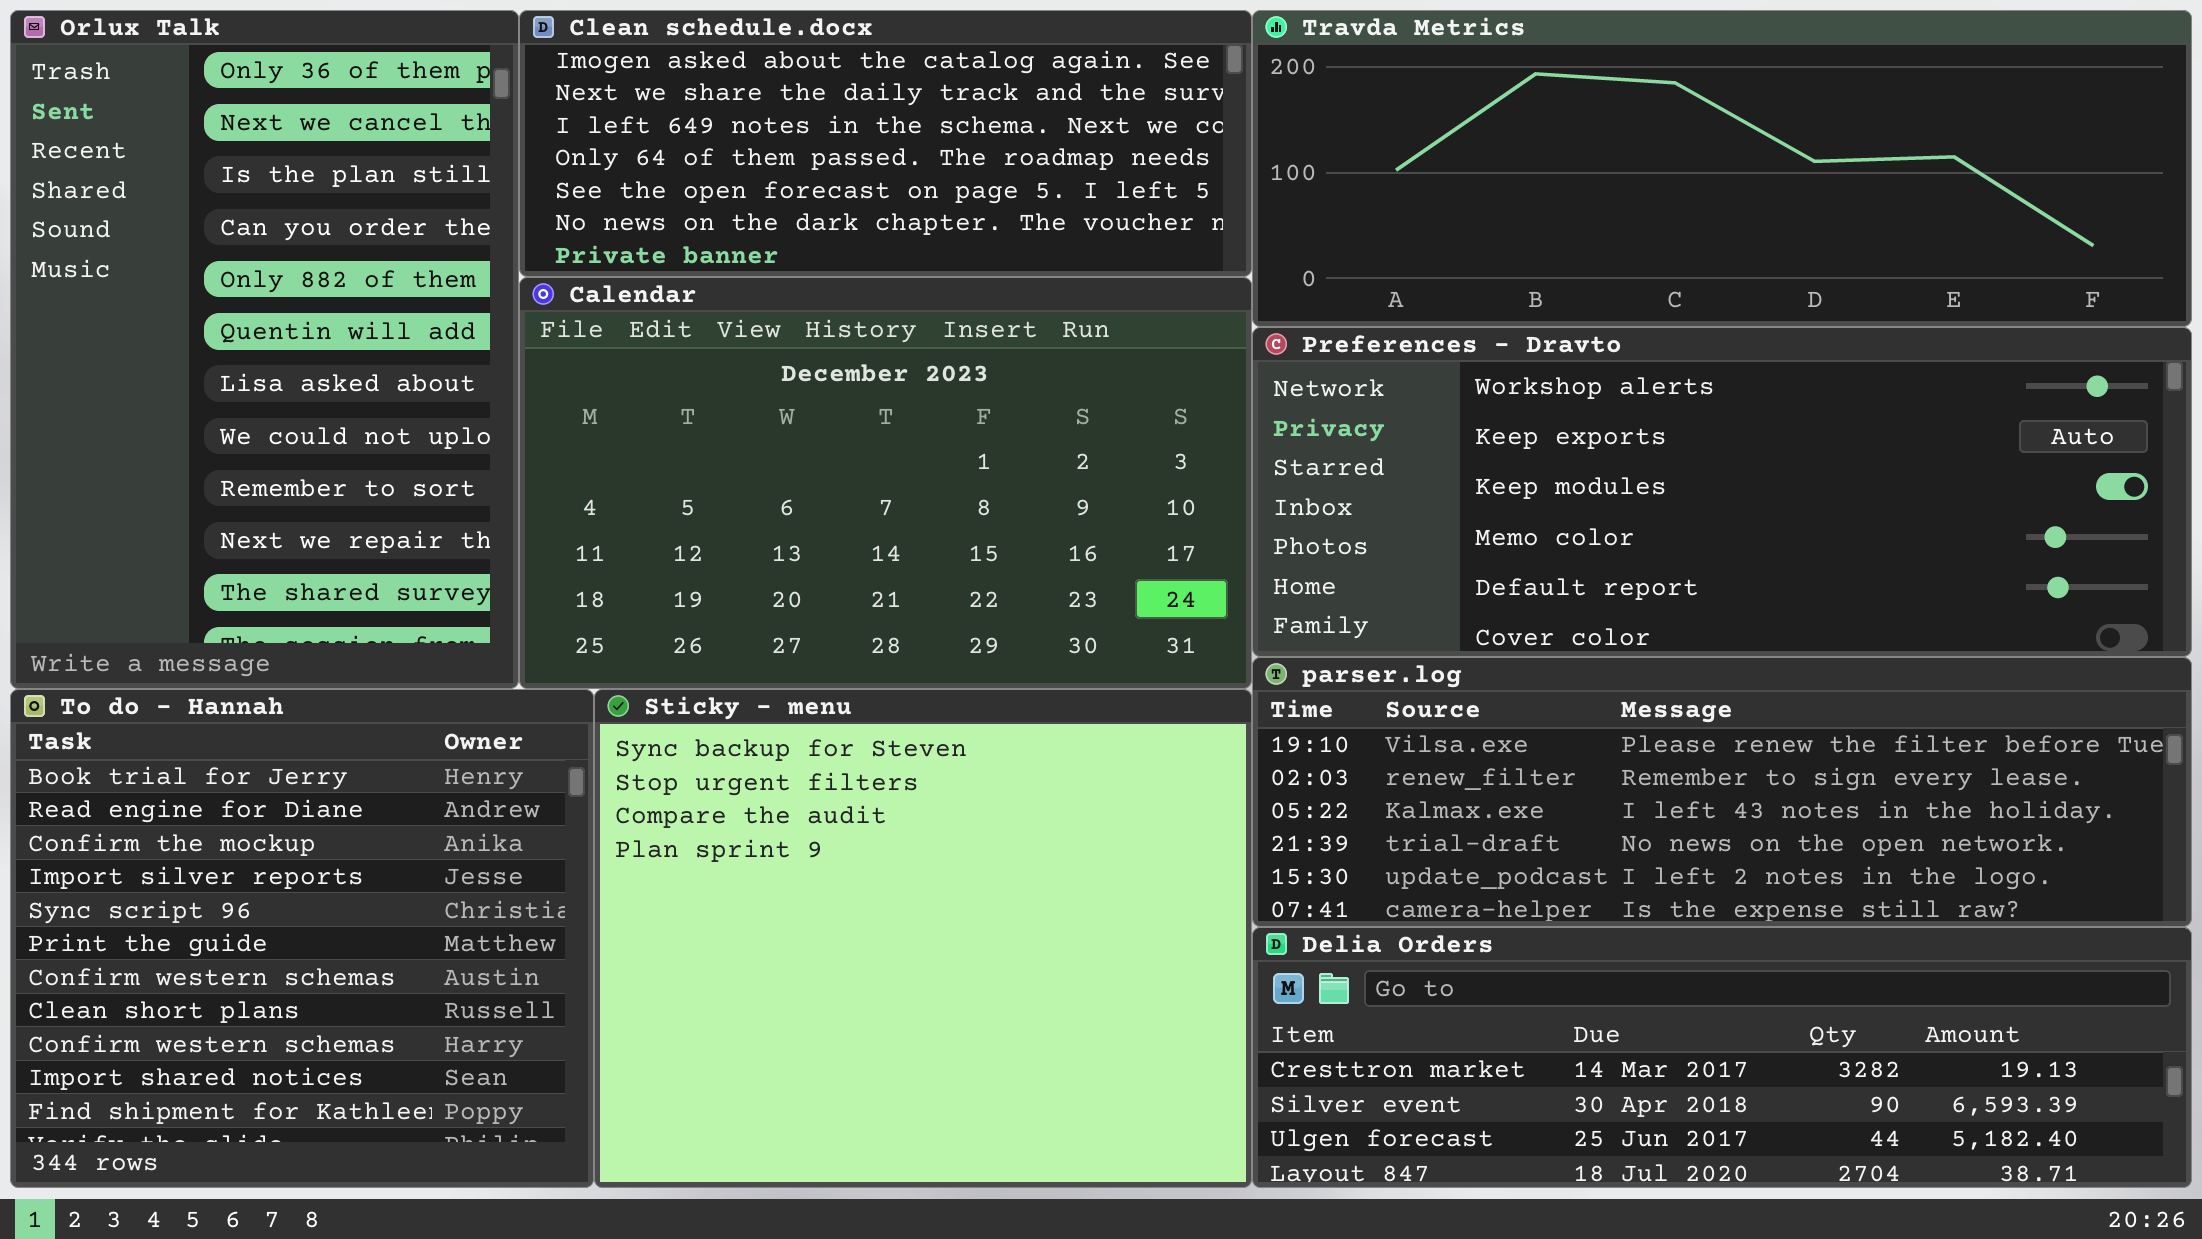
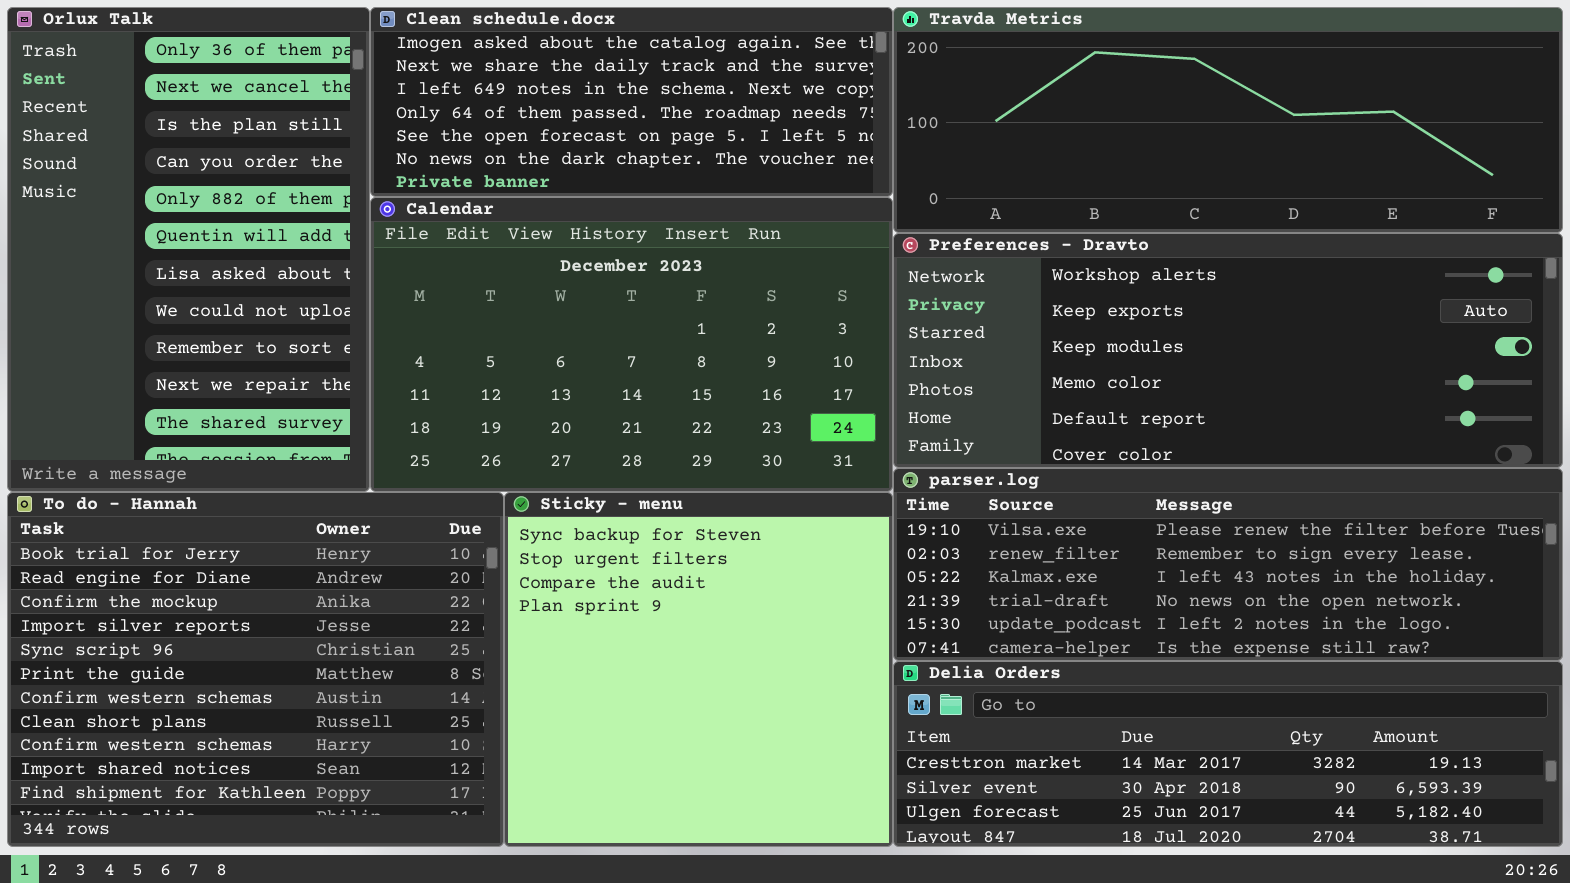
To do - Hannah: [10,689,594,1188] -> [7,492,504,847], resized
Sticky - menu: [594,689,1252,1188] -> [504,492,893,847], resized

